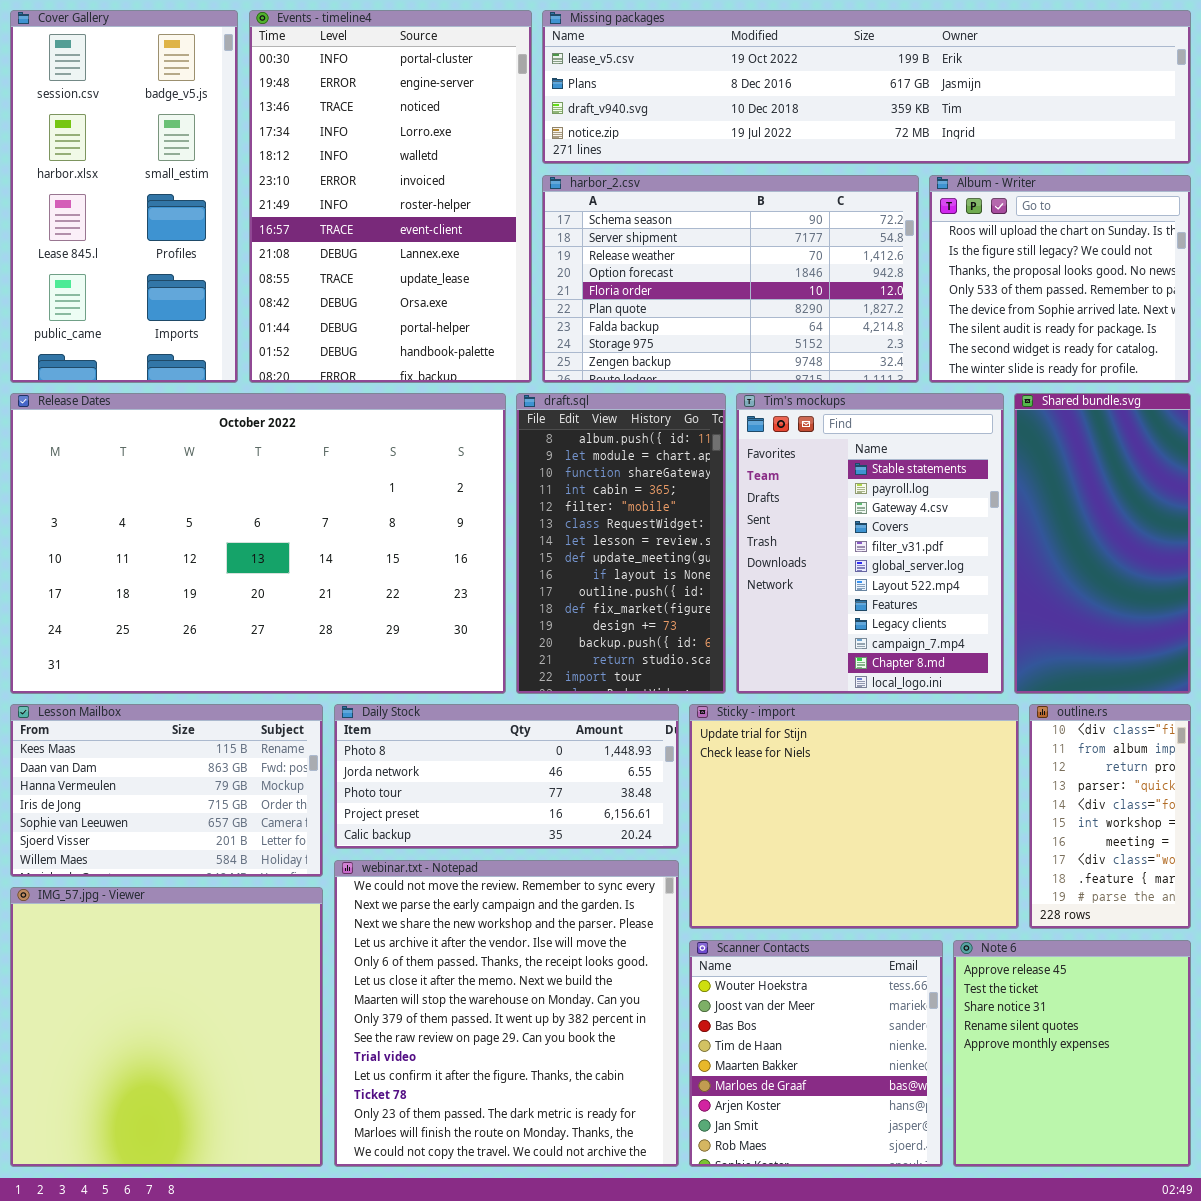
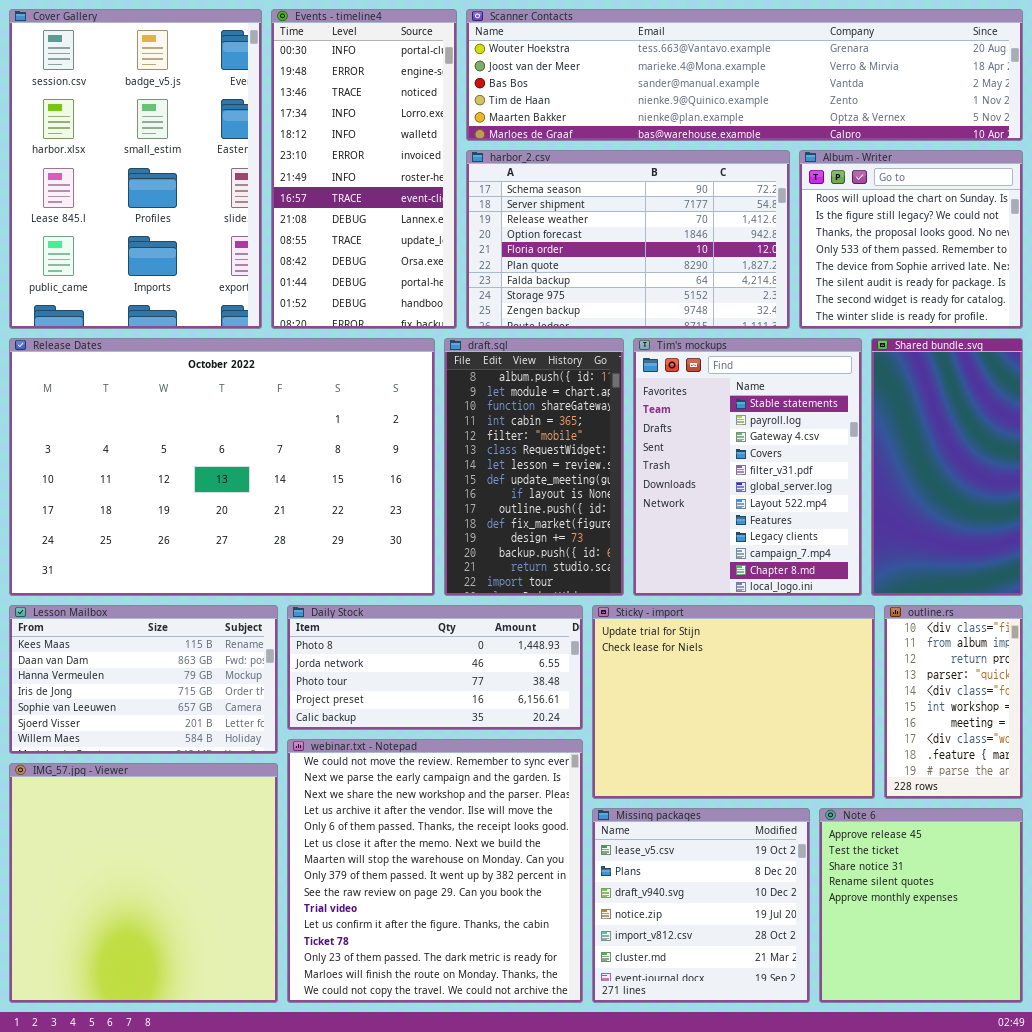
Cover Gallery: [10,10,238,383] -> [9,9,262,329], resized
Events - timeline4: [249,10,532,383] -> [271,9,457,329], resized
Missing packages: [542,10,1191,164] -> [592,808,810,1003], moved, resized
Scanner Contacts: [689,940,943,1167] -> [466,9,1023,141], moved, resized

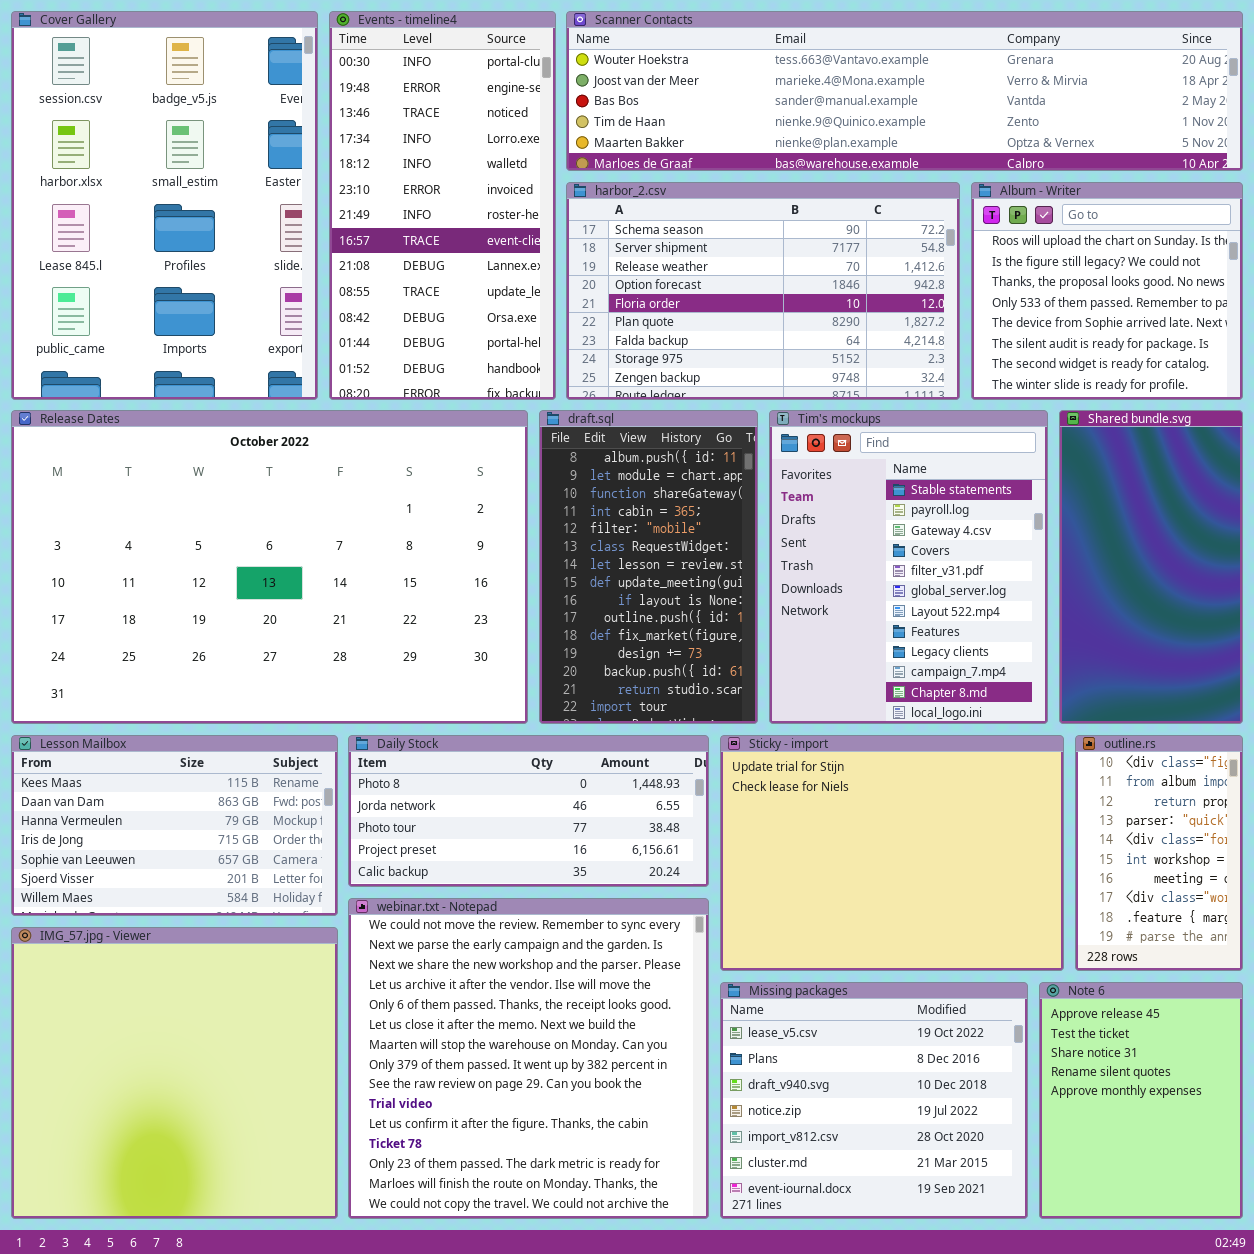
Missing packages: [592,808,810,1003] -> [720,982,1028,1219], resized
Note 6: [819,808,1023,1003] -> [1039,982,1243,1219], resized

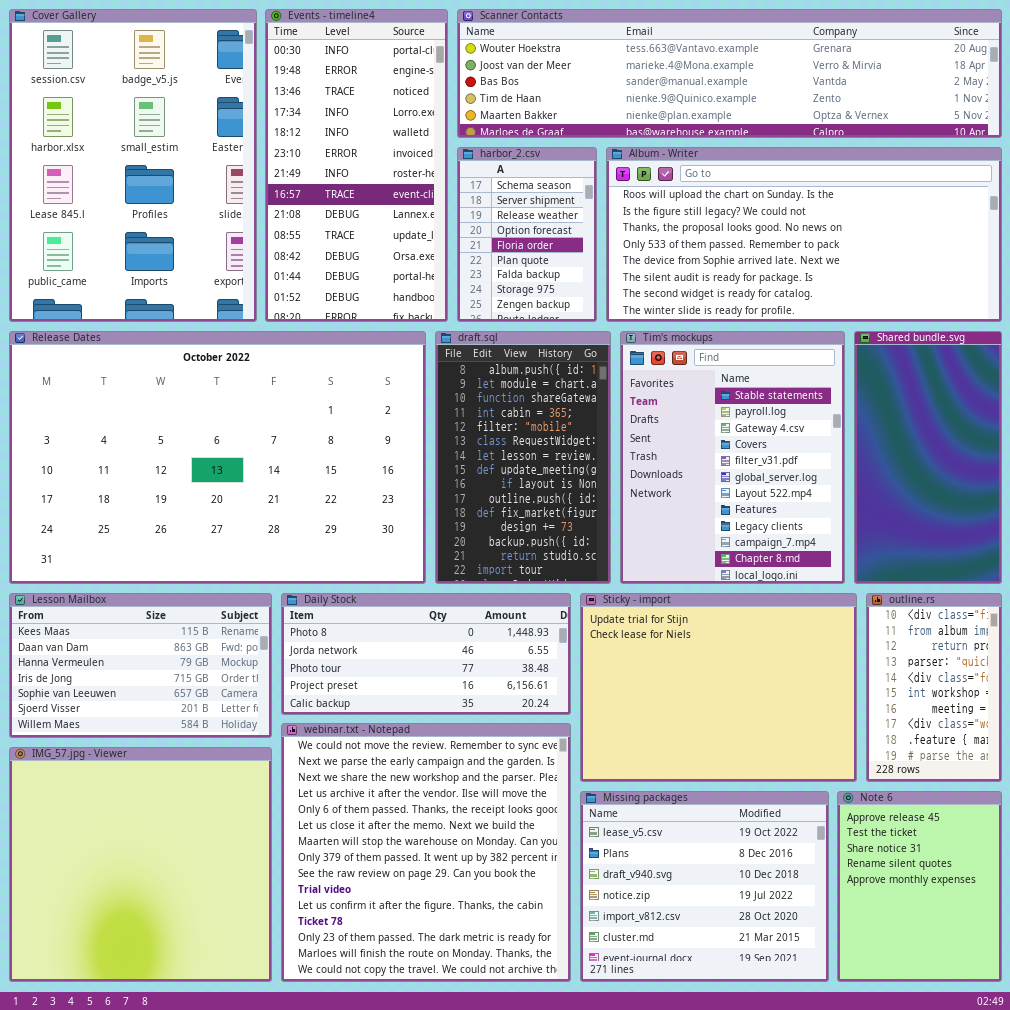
harbor_2.csv: [566,182,960,400] -> [457,147,597,322], resized
Album - Writer: [971,182,1243,400] -> [606,147,1002,322], resized

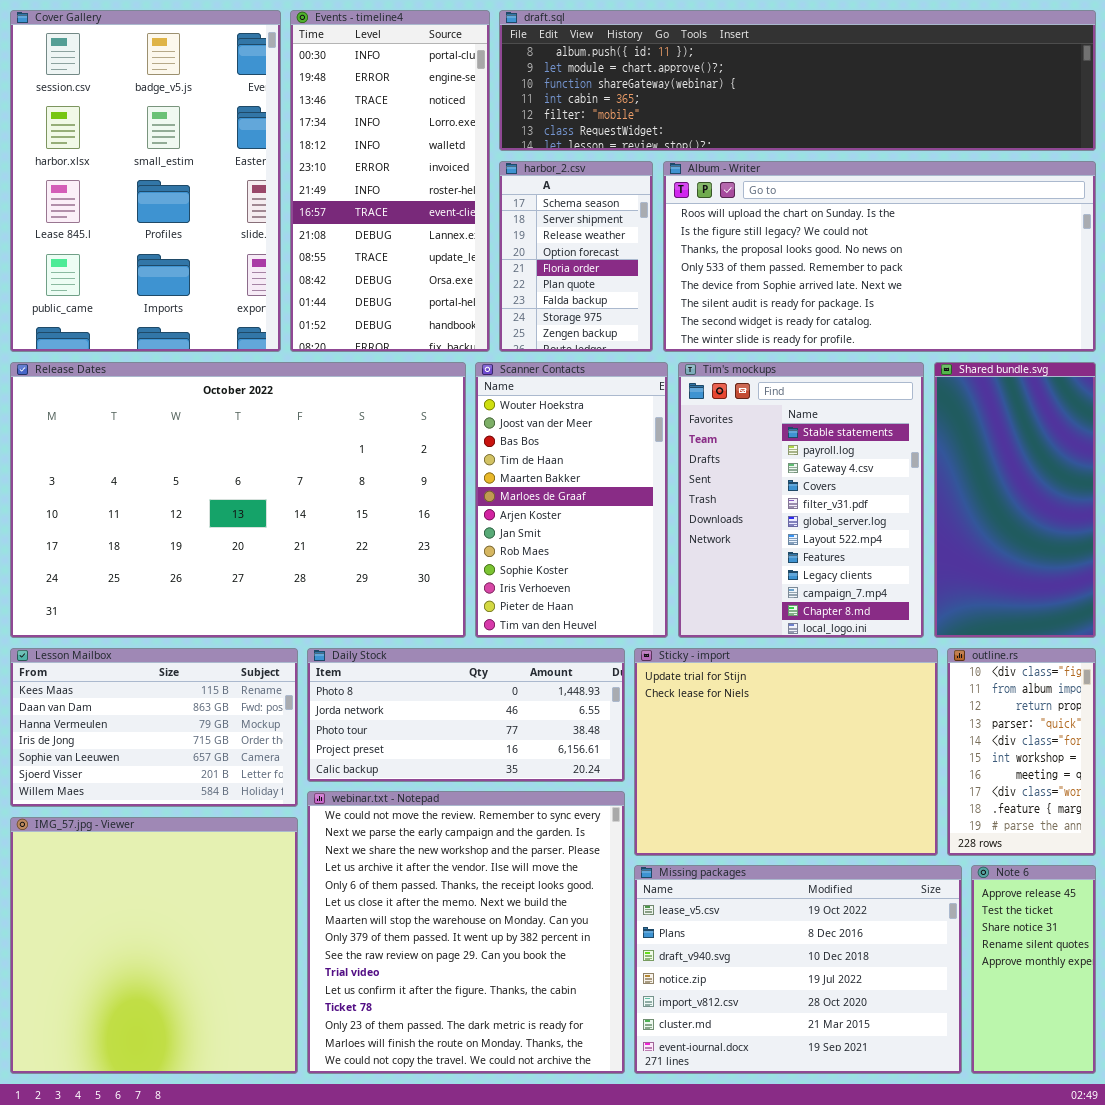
Scanner Contacts: [457,9,1002,138] -> [475,362,668,638], moved, resized
draft.sql: [435,331,611,584] -> [499,10,1096,151], moved, resized
Missing packages: [580,791,829,982] -> [634,865,962,1074], resized
Note 6: [837,791,1002,982] -> [971,865,1096,1074], resized

